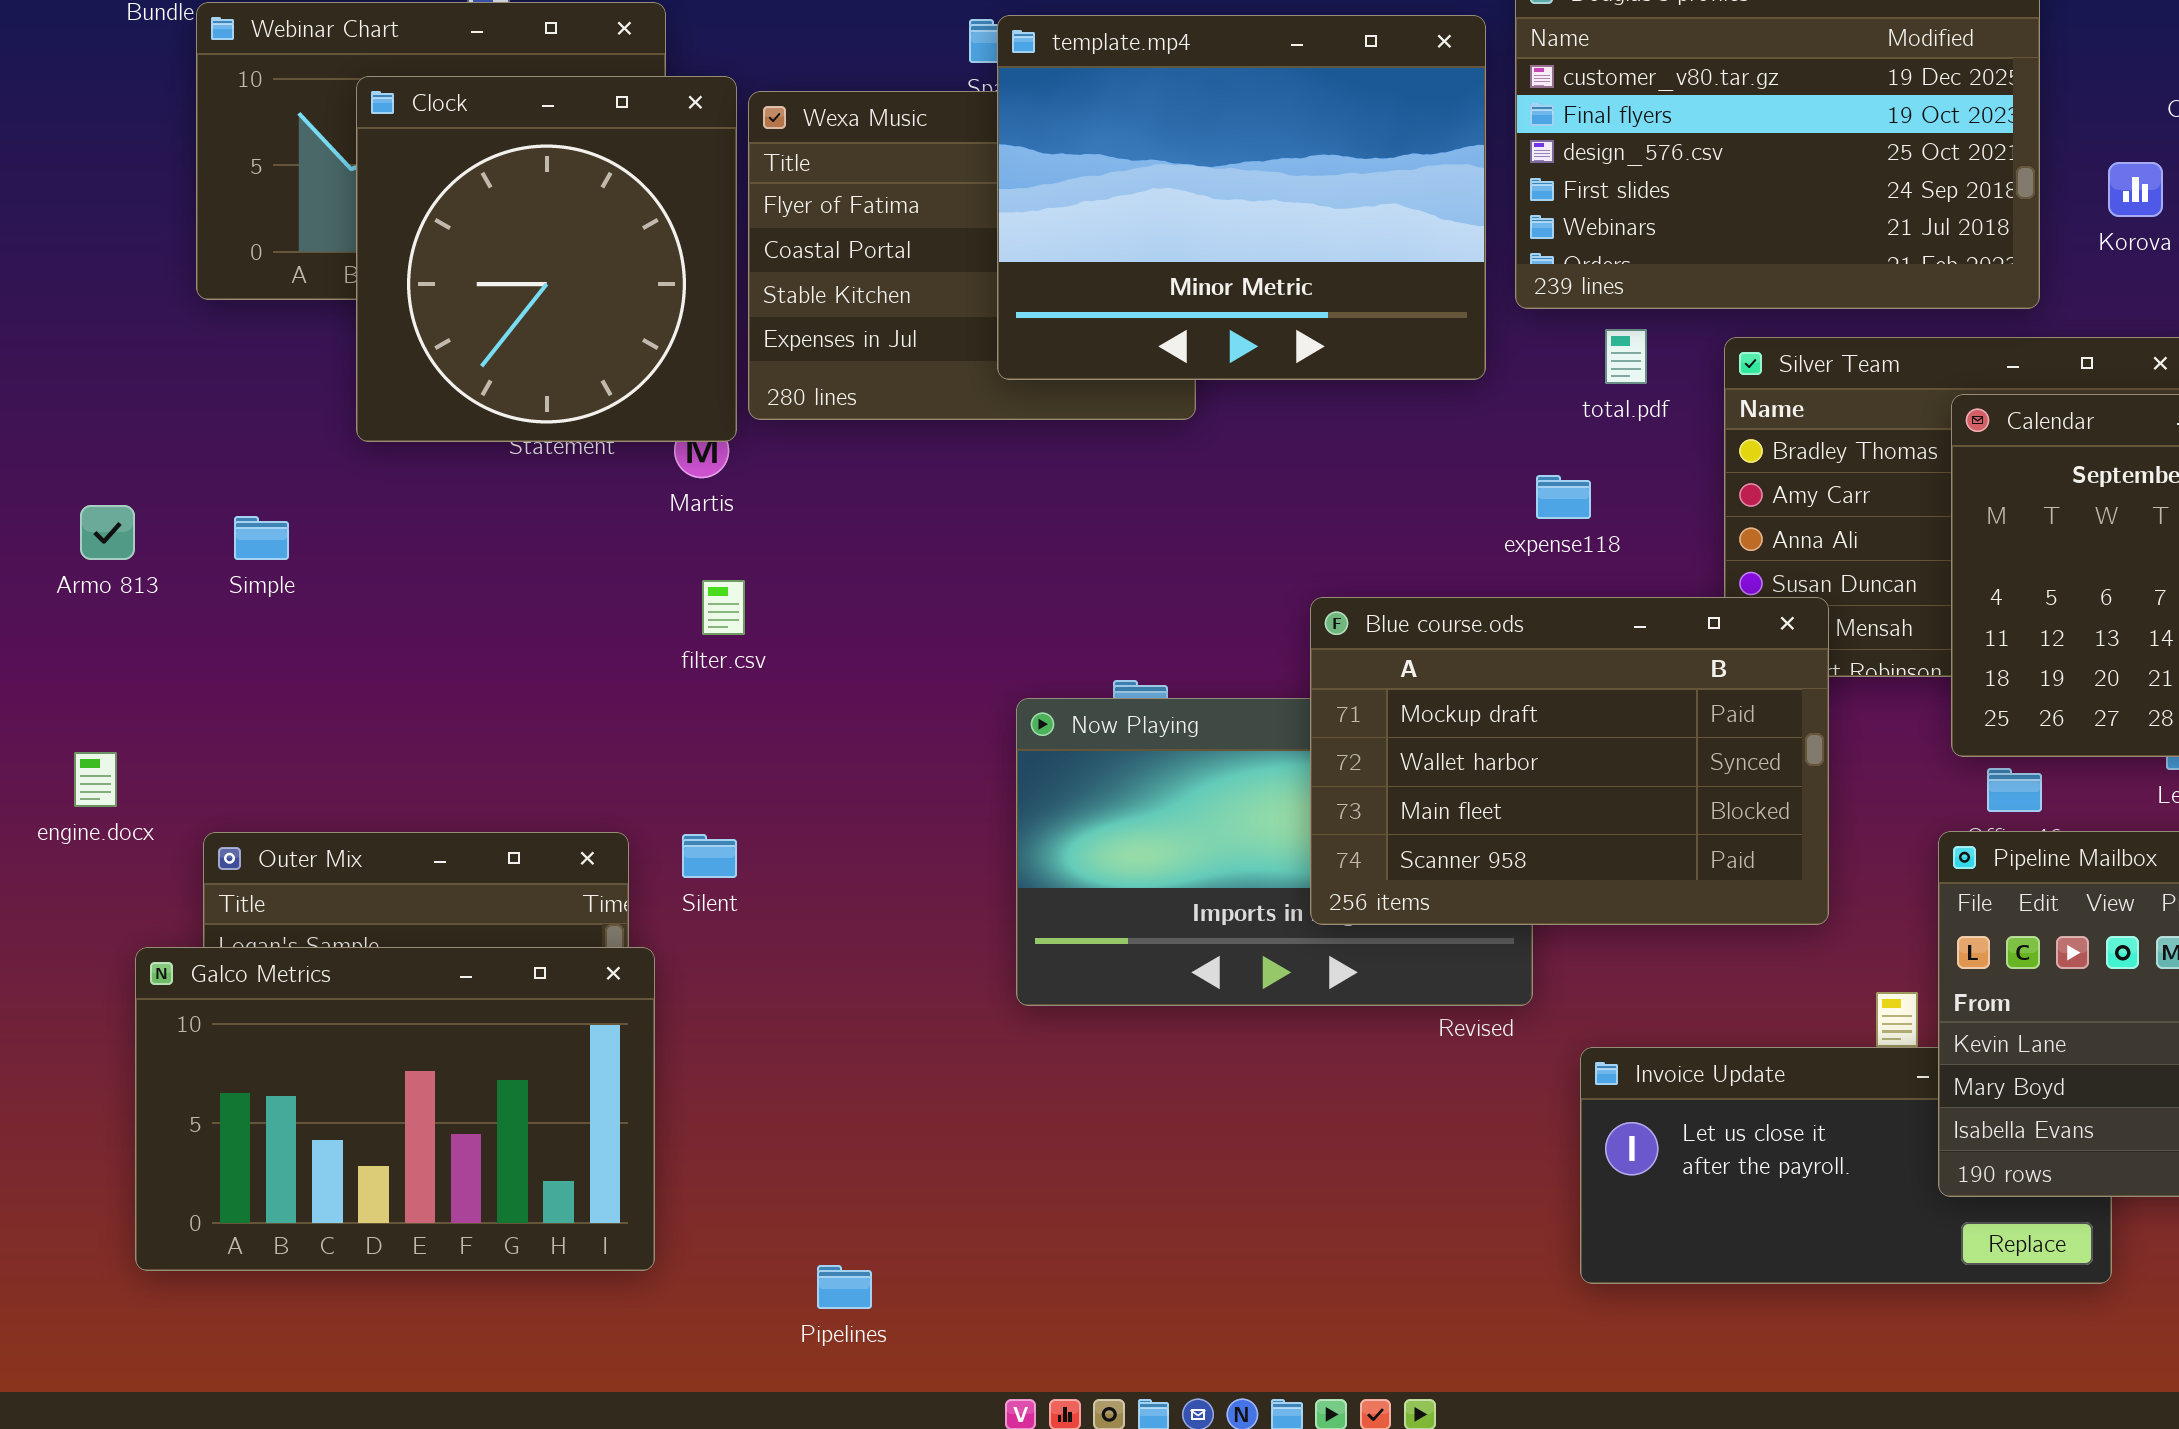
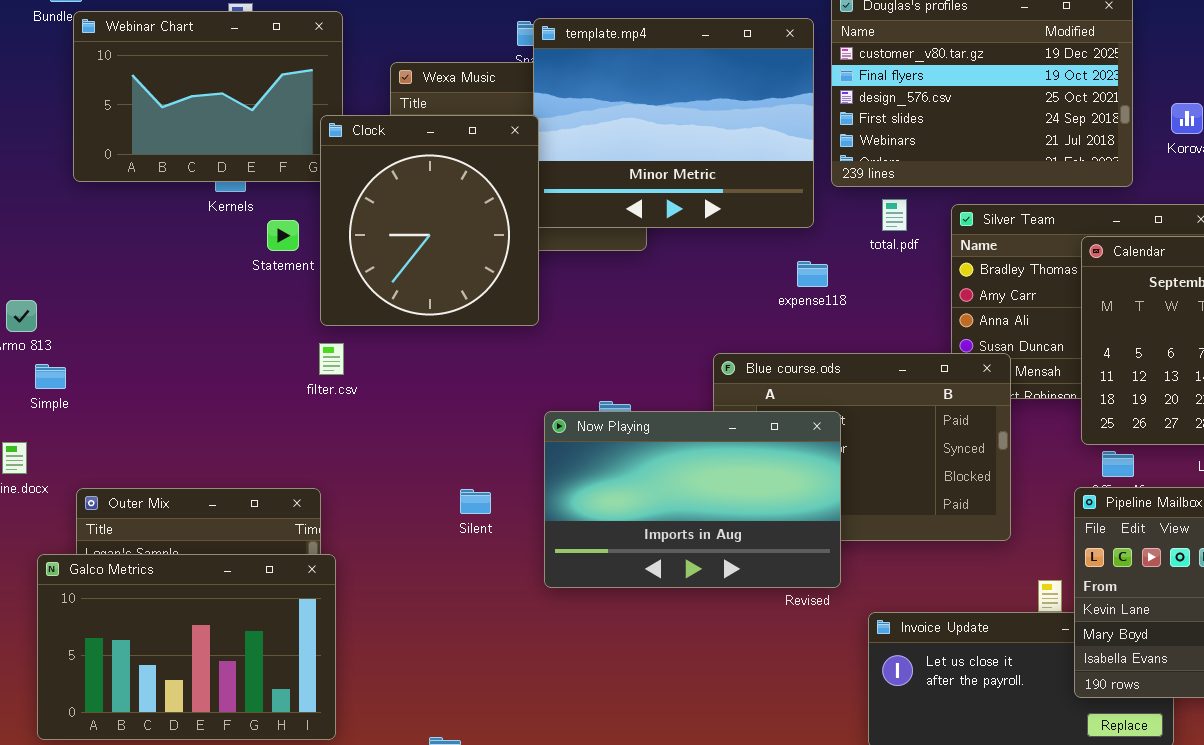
Clock: [356,76,737,442] -> [320,115,539,326], moved
expense118: [1536,475,1591,519] -> [797,261,828,287], moved
Simple: [234,516,289,560] -> [35,364,66,389], moved
filter.csv: [702,580,745,635] -> [319,343,344,375], moved
Now Playing: [1016,698,1533,1006] -> [544,411,841,588], raised
Silent: [682,834,737,878] -> [460,489,491,514], moved

